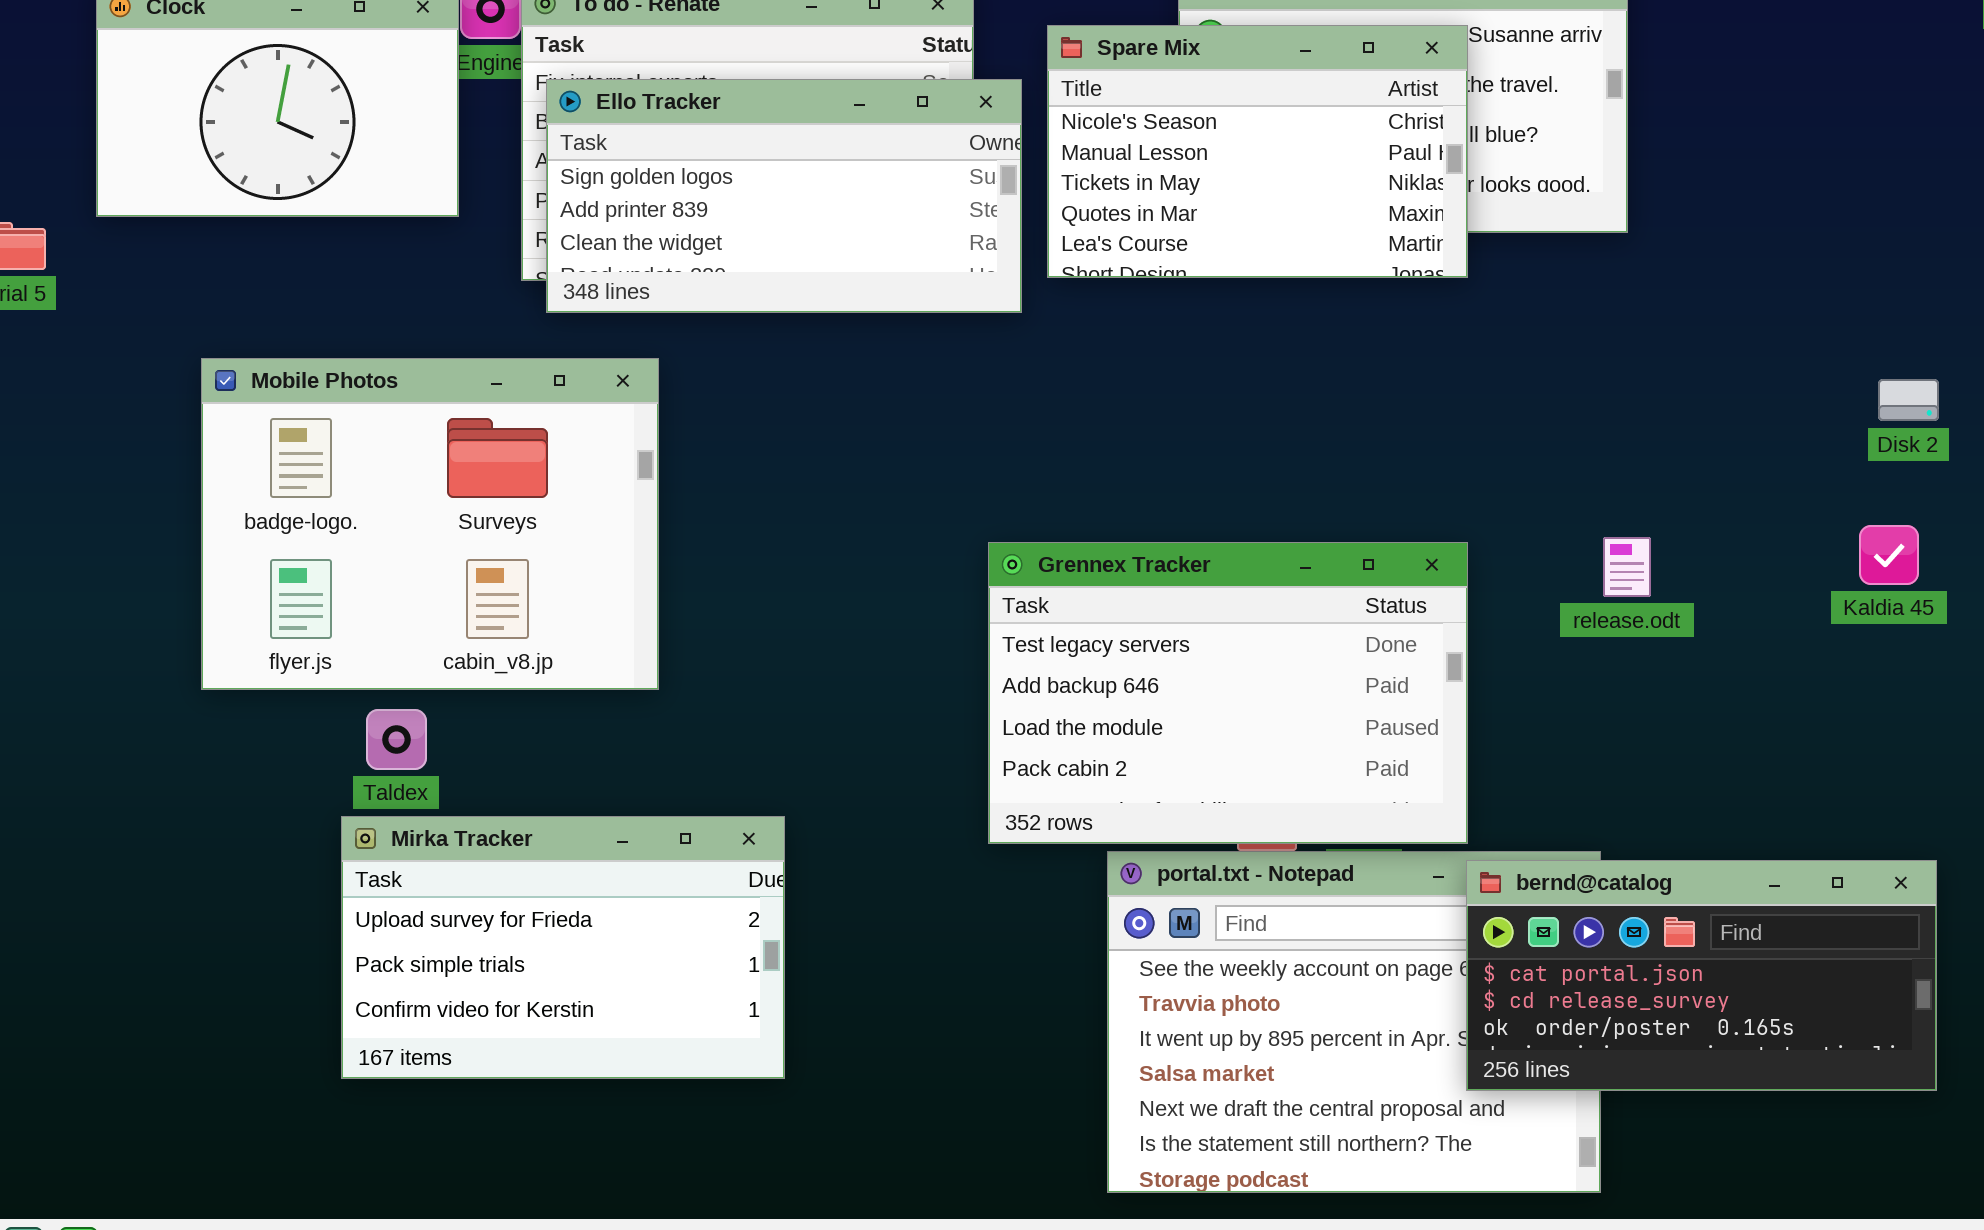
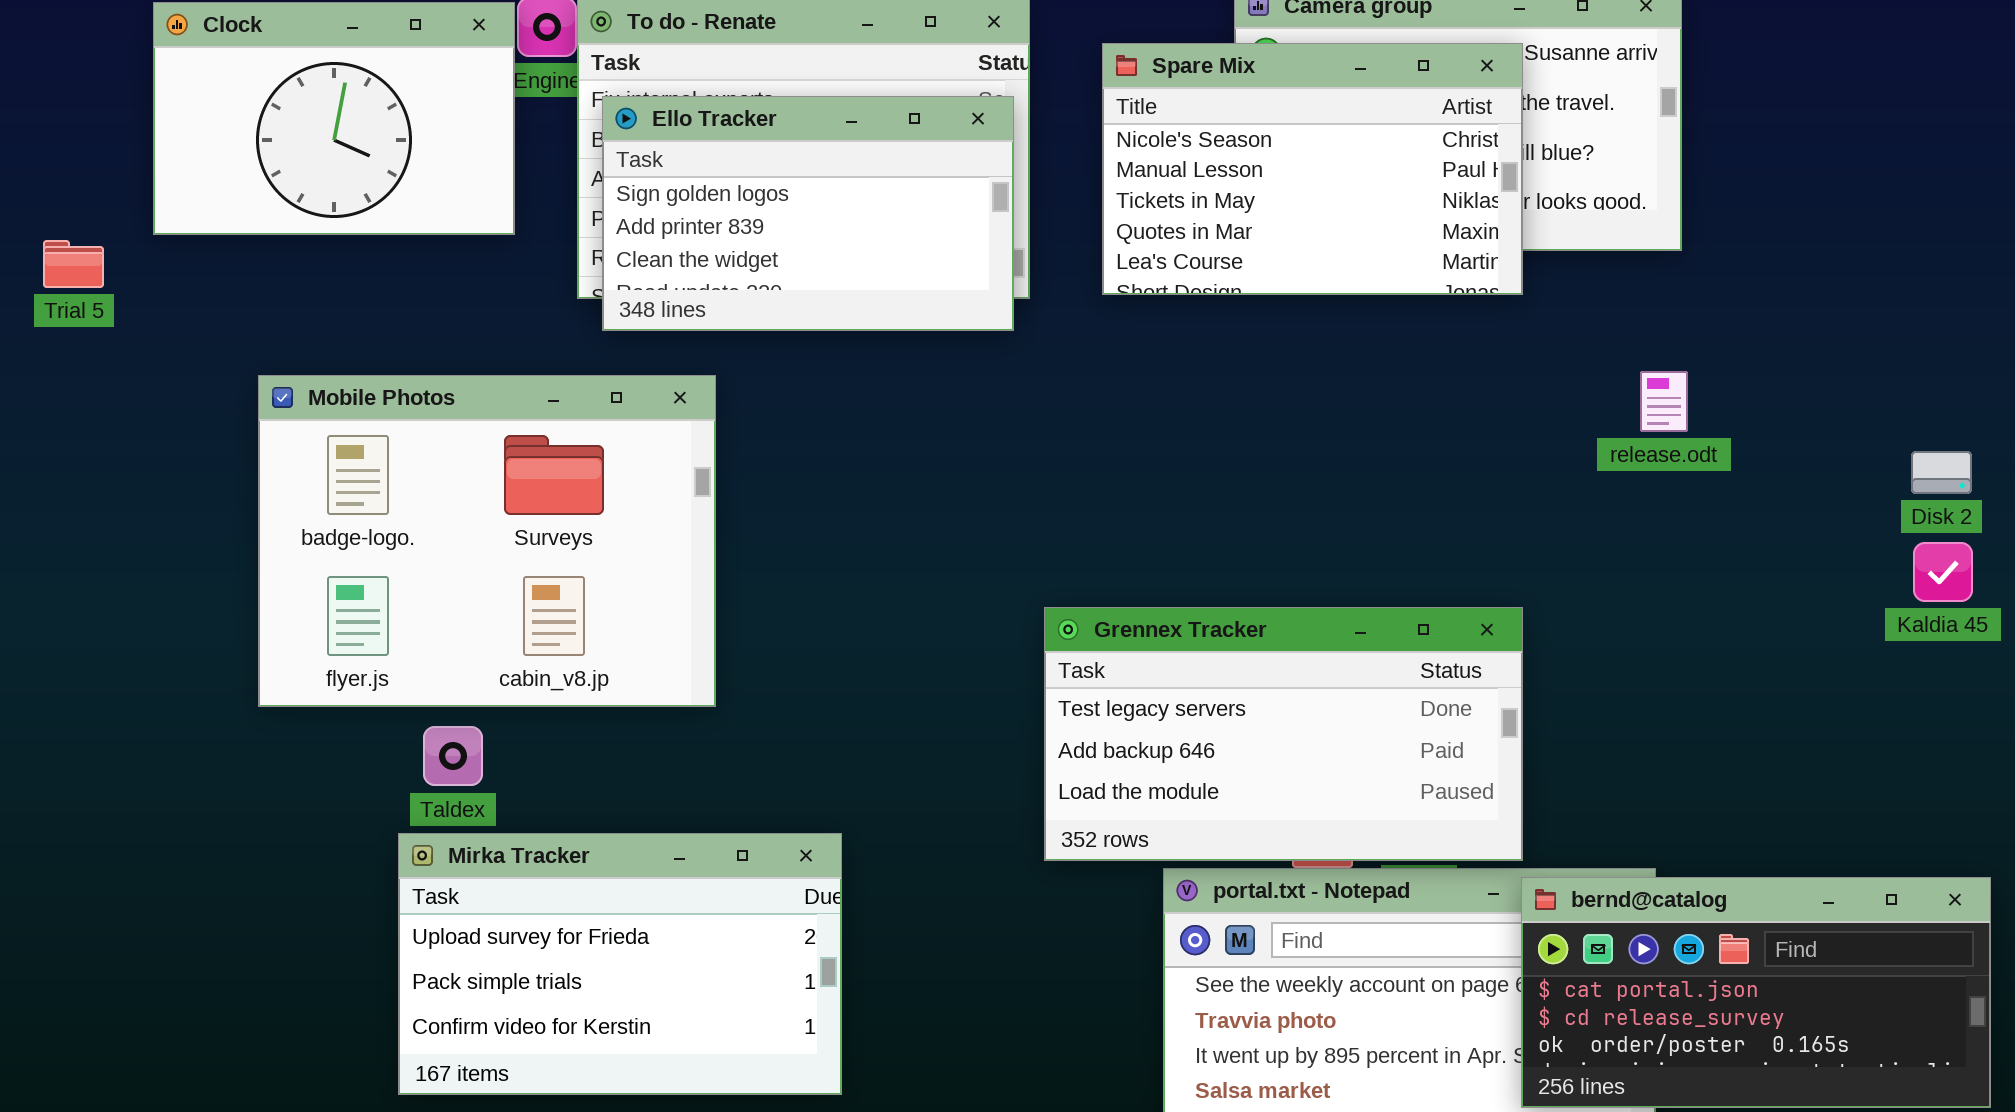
Ello Tracker: [546,79,1022,313] -> [602,96,1014,331], resized
Disk 2: [1878,379,1939,421] -> [1911,451,1972,494], moved
release.odt: [1603,537,1651,597] -> [1640,371,1688,432], moved
Grennex Tracker: [988,542,1468,844] -> [1044,607,1523,861], resized

